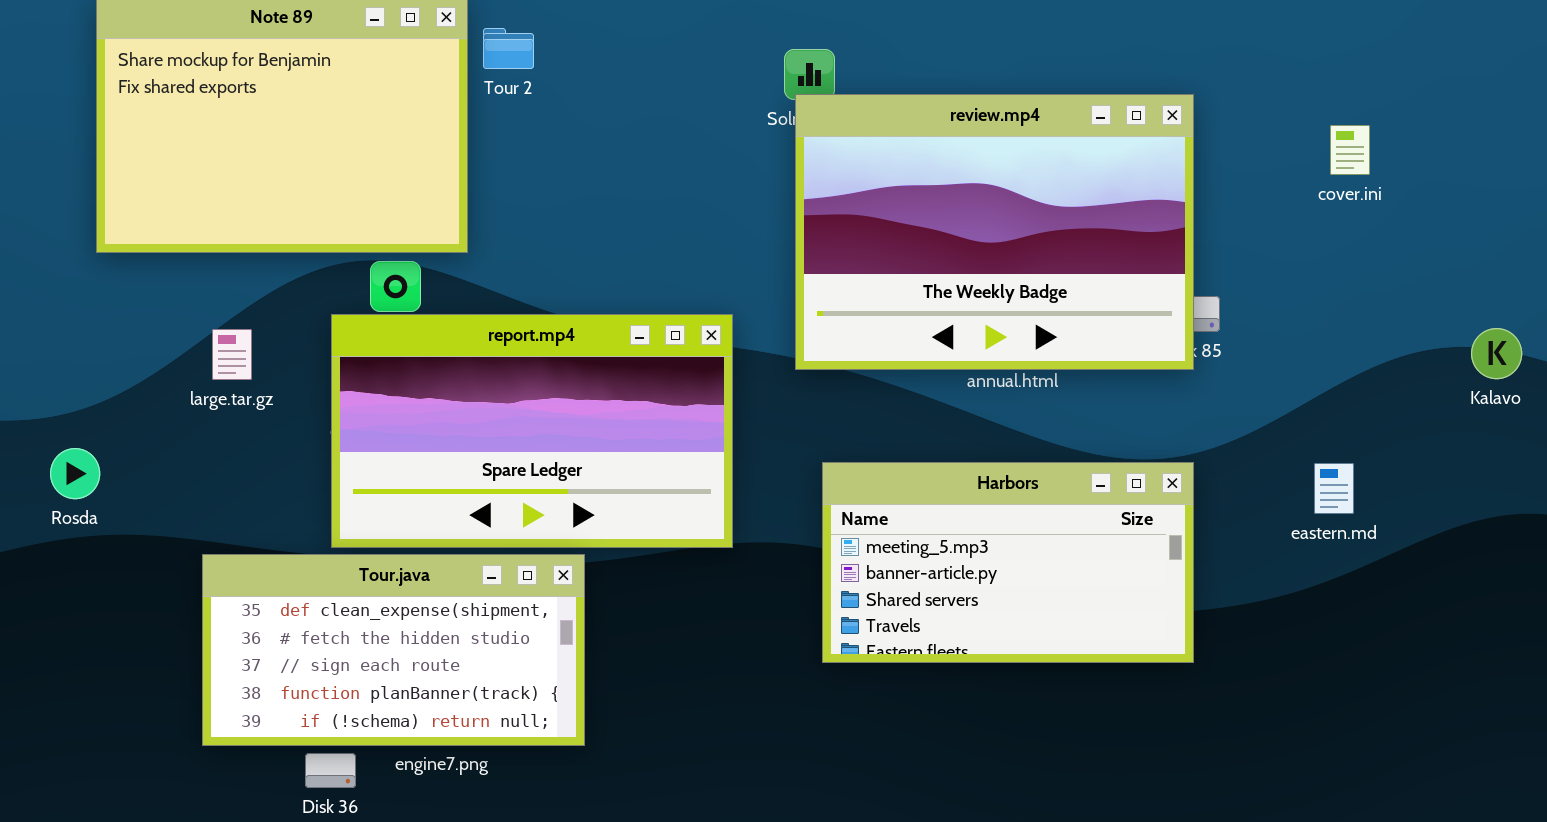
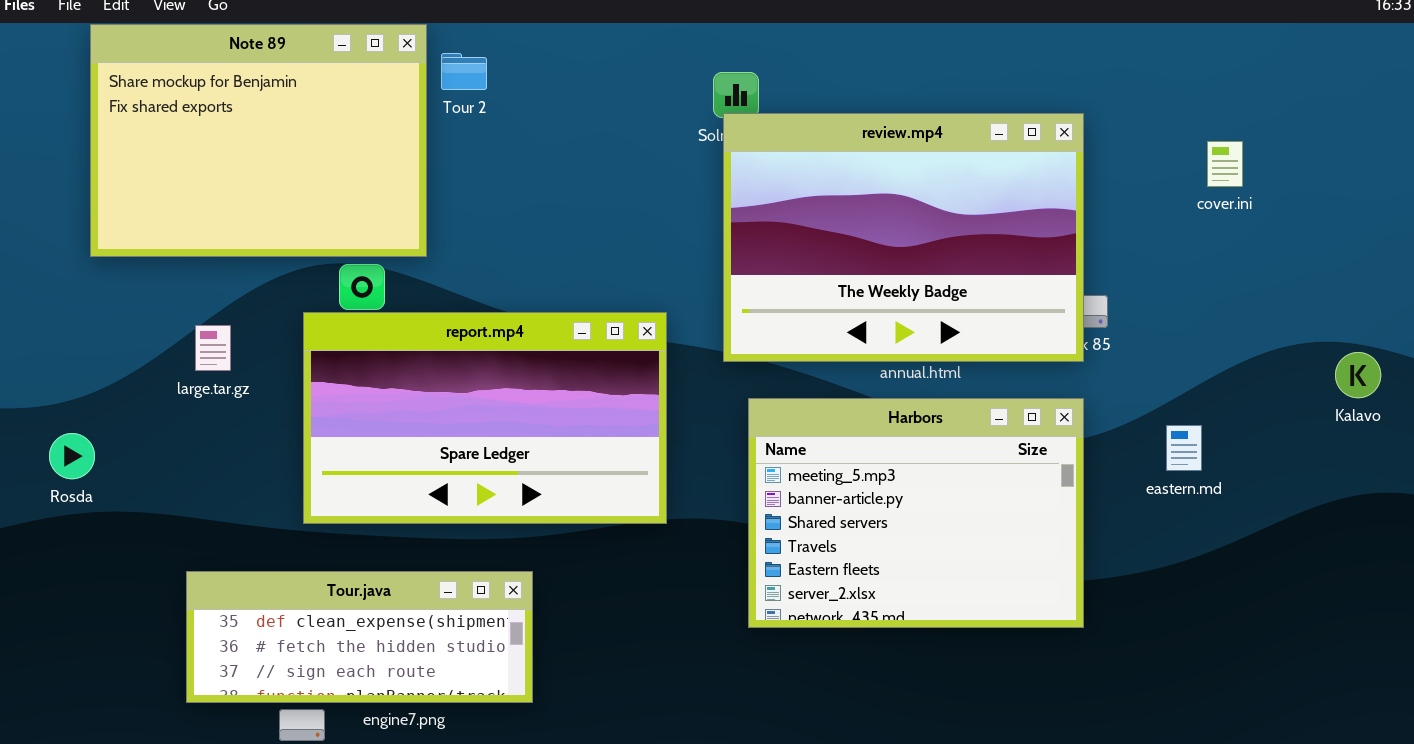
Kalavo: [1471,328,1522,379] -> [1335,352,1381,398], moved
Harbors: [822,462,1194,663] -> [748,398,1084,628], resized
eastern.md: [1314,463,1354,514] -> [1166,425,1202,471], moved
Tour.java: [202,554,585,746] -> [186,571,533,703], resized

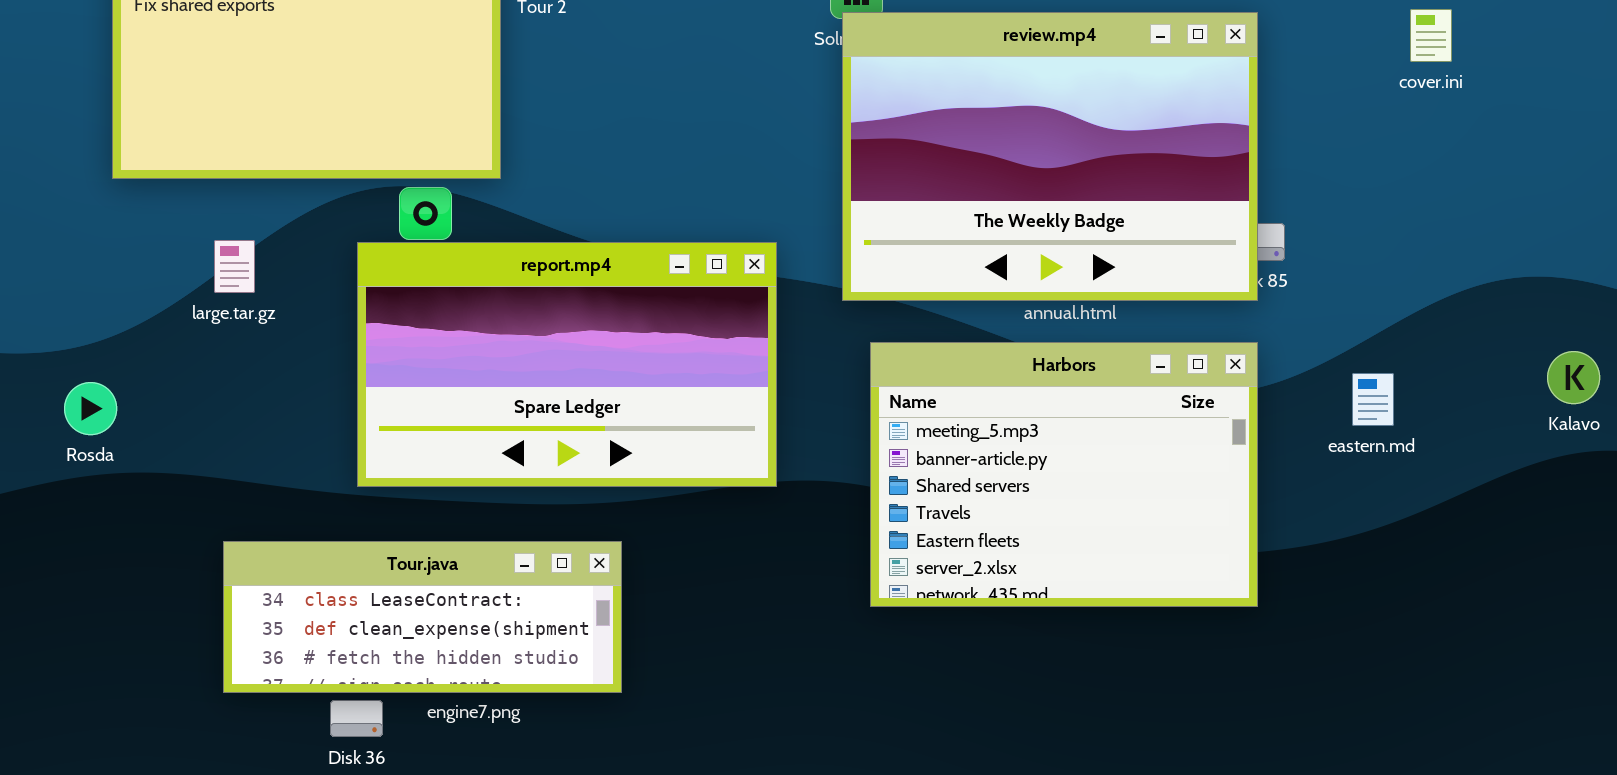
cover.ini: [1207,141,1243,187] -> [1410,9,1452,62], moved
large.tar.gz: [195,325,231,371] -> [214,240,255,293], moved
Kalavo: [1335,352,1381,398] -> [1547,351,1600,404], moved
Tour.java: [186,571,533,703] -> [223,541,622,693], scrolled up 1 row

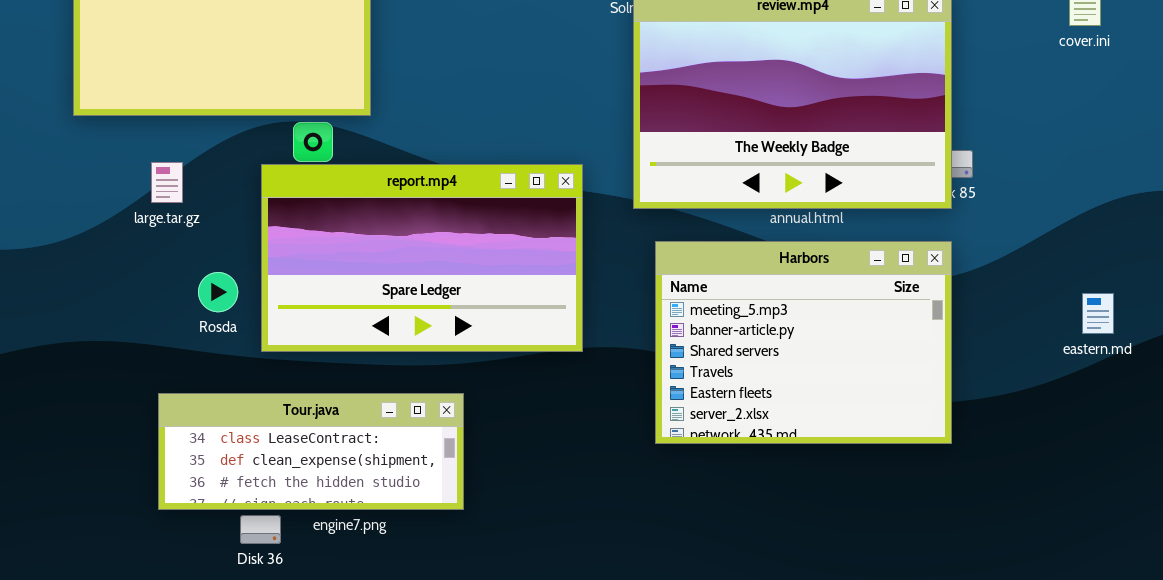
eastern.md: [1352,373,1394,426] -> [1082,293,1114,334], moved
Rosda: [64,382,117,435] -> [198,272,238,312], moved

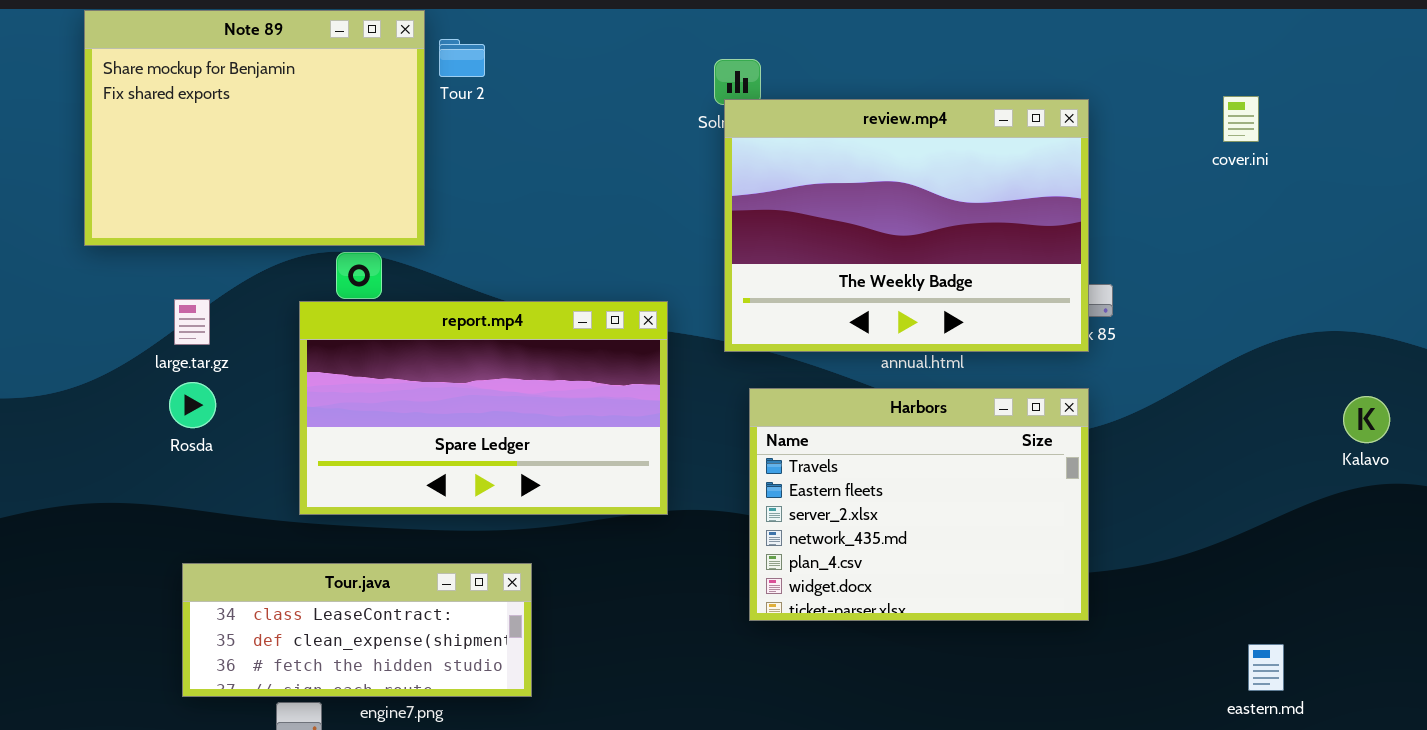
Harbors: [655,241,952,444] -> [749,388,1089,621], scrolled down 3 rows
Rosda: [198,272,238,312] -> [169,382,216,428], moved
eastern.md: [1082,293,1114,334] -> [1248,644,1284,691], moved

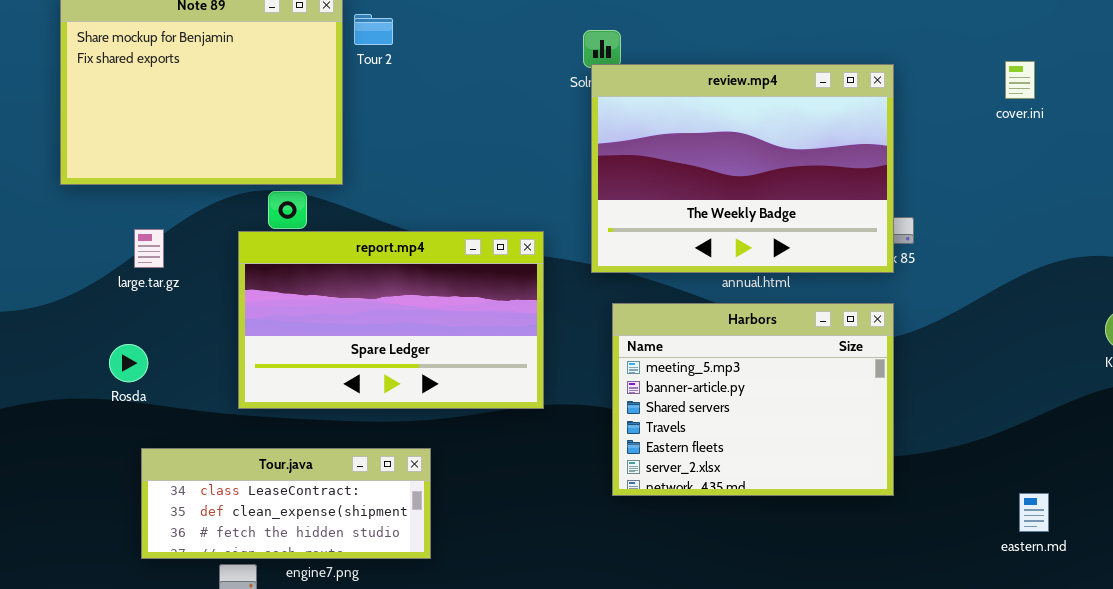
Rosda: [169,382,216,428] -> [109,344,148,382], moved
Harbors: [749,388,1089,621] -> [612,303,894,496], scrolled up 3 rows
eastern.md: [1248,644,1284,691] -> [1019,493,1049,532], moved

